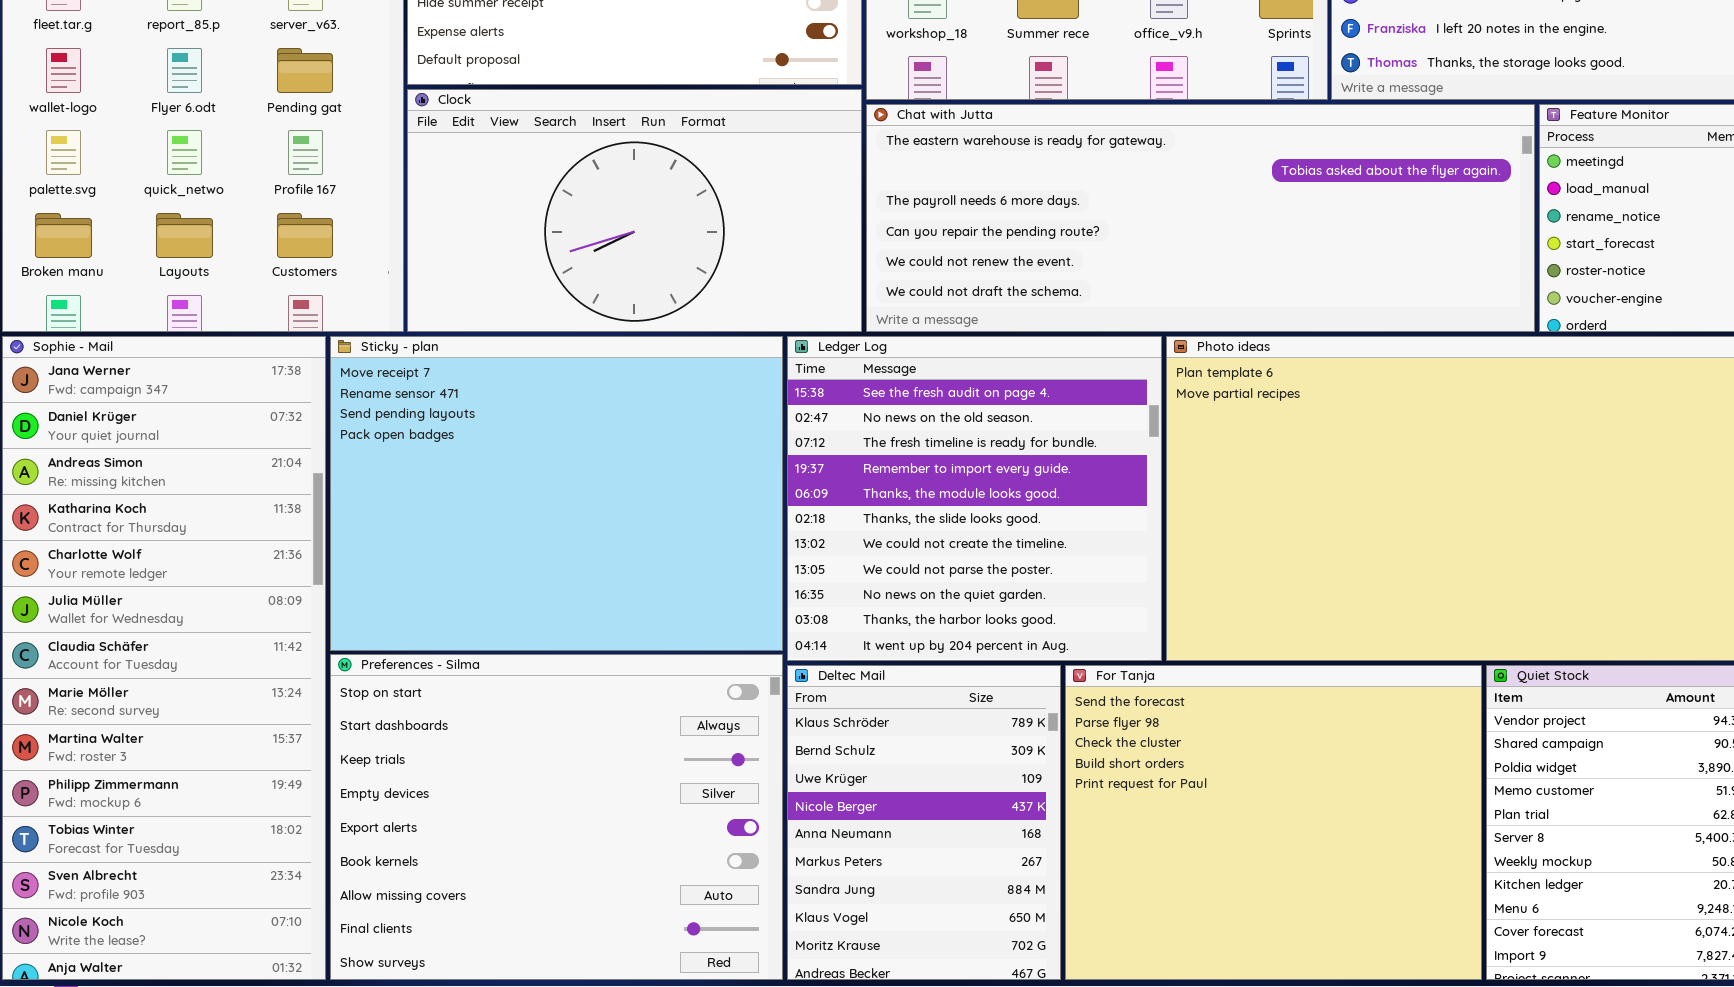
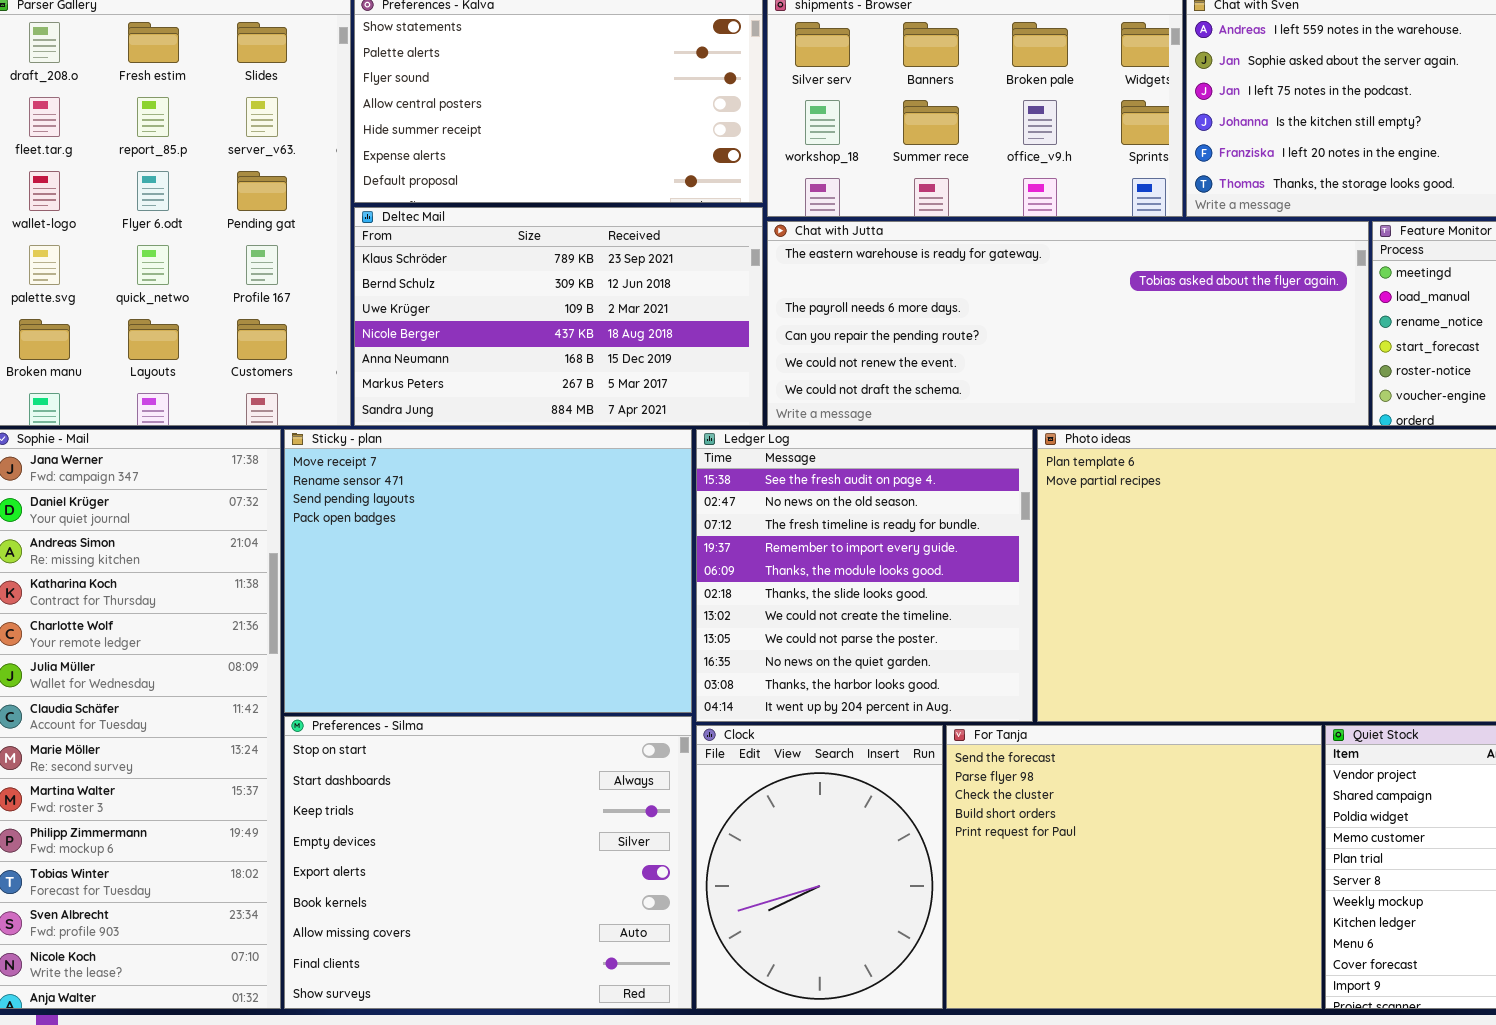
Clock: [407,89,862,332] -> [696,725,943,1009], moved, resized
Deltec Mail: [787,665,1061,980] -> [354,207,763,426], moved, resized

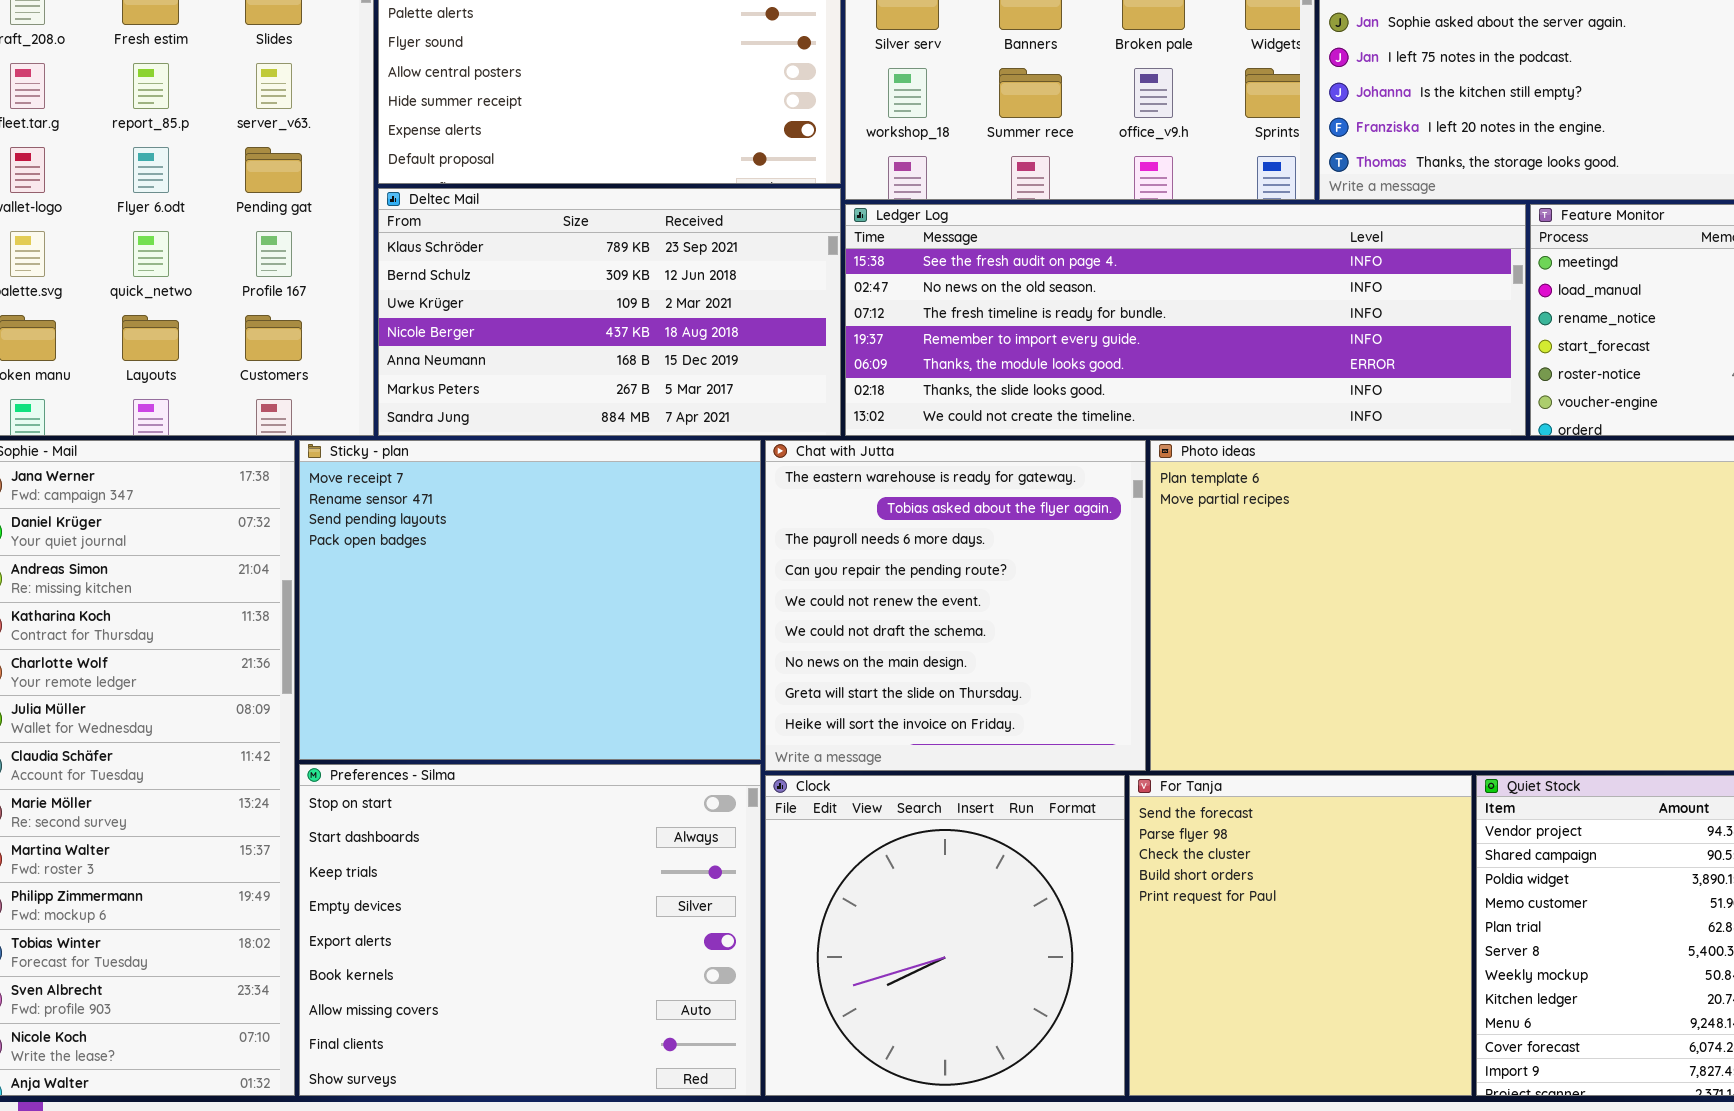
Chat with Jutta: [767,221,1369,426] -> [765,440,1146,771], moved, resized
Ledger Log: [696,429,1033,722] -> [845,204,1526,436], moved, resized
Clock: [696,725,943,1009] -> [765,775,1125,1096], resized
For Tanja: [946,725,1322,1009] -> [1129,775,1472,1096], resized

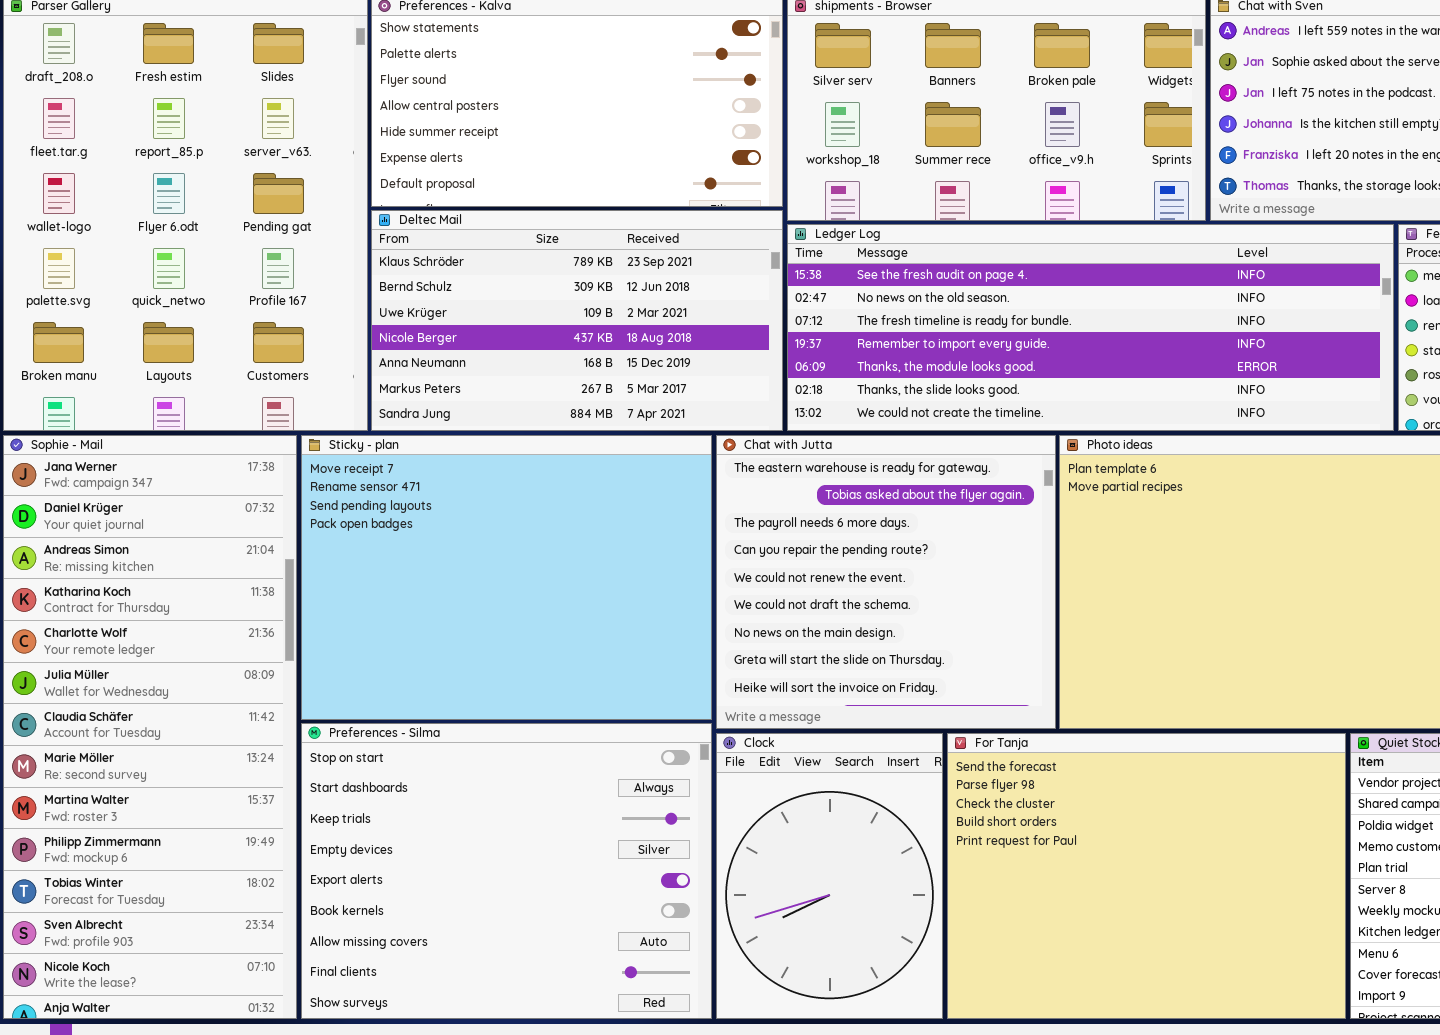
Clock: [765,775,1125,1096] -> [716,733,943,1019], resized
For Tanja: [1129,775,1472,1096] -> [947,733,1346,1019], resized

